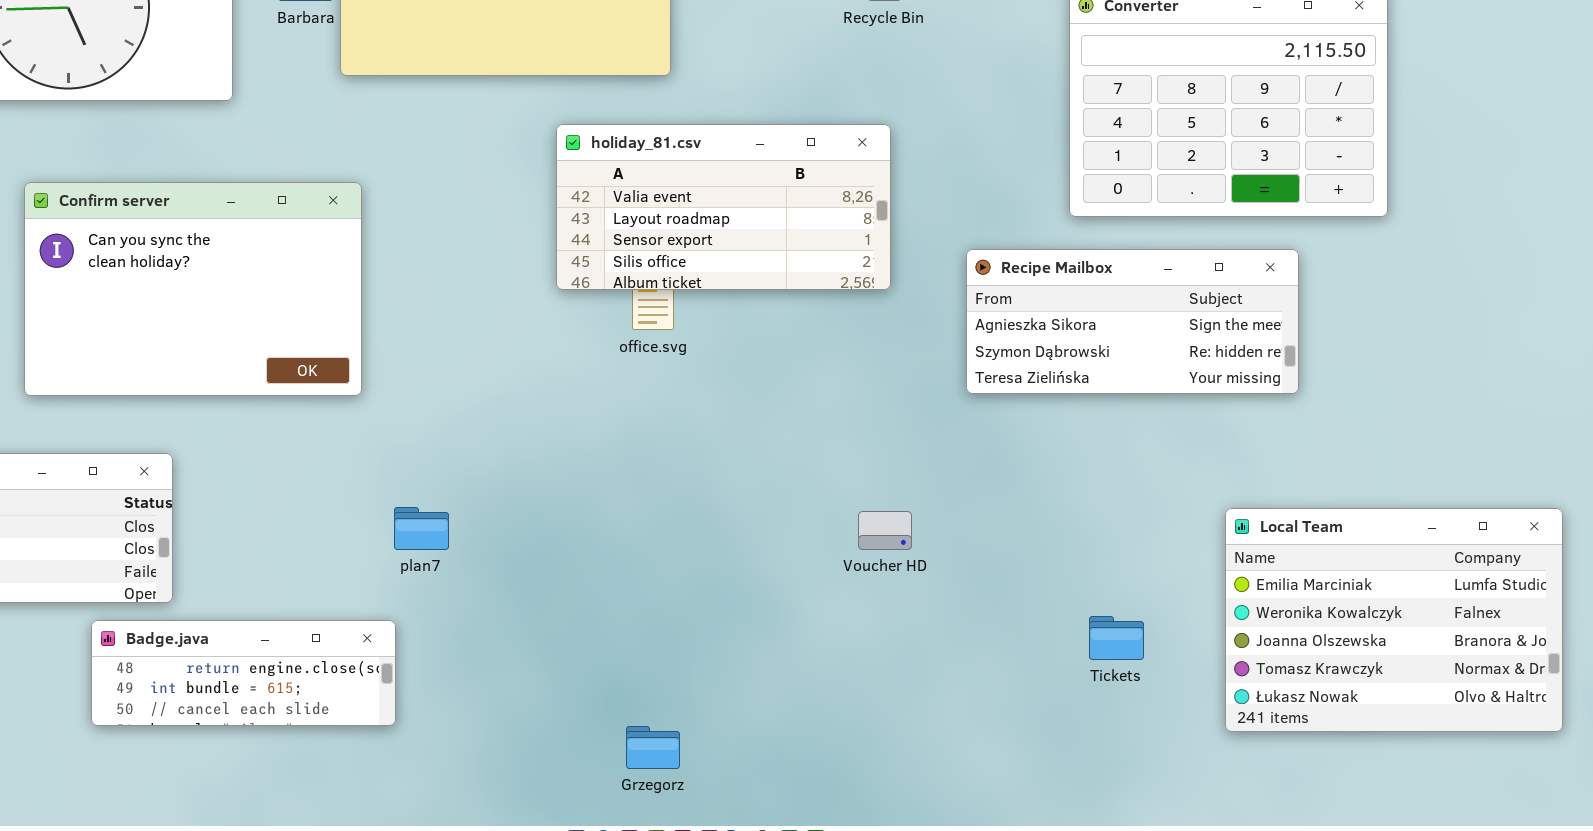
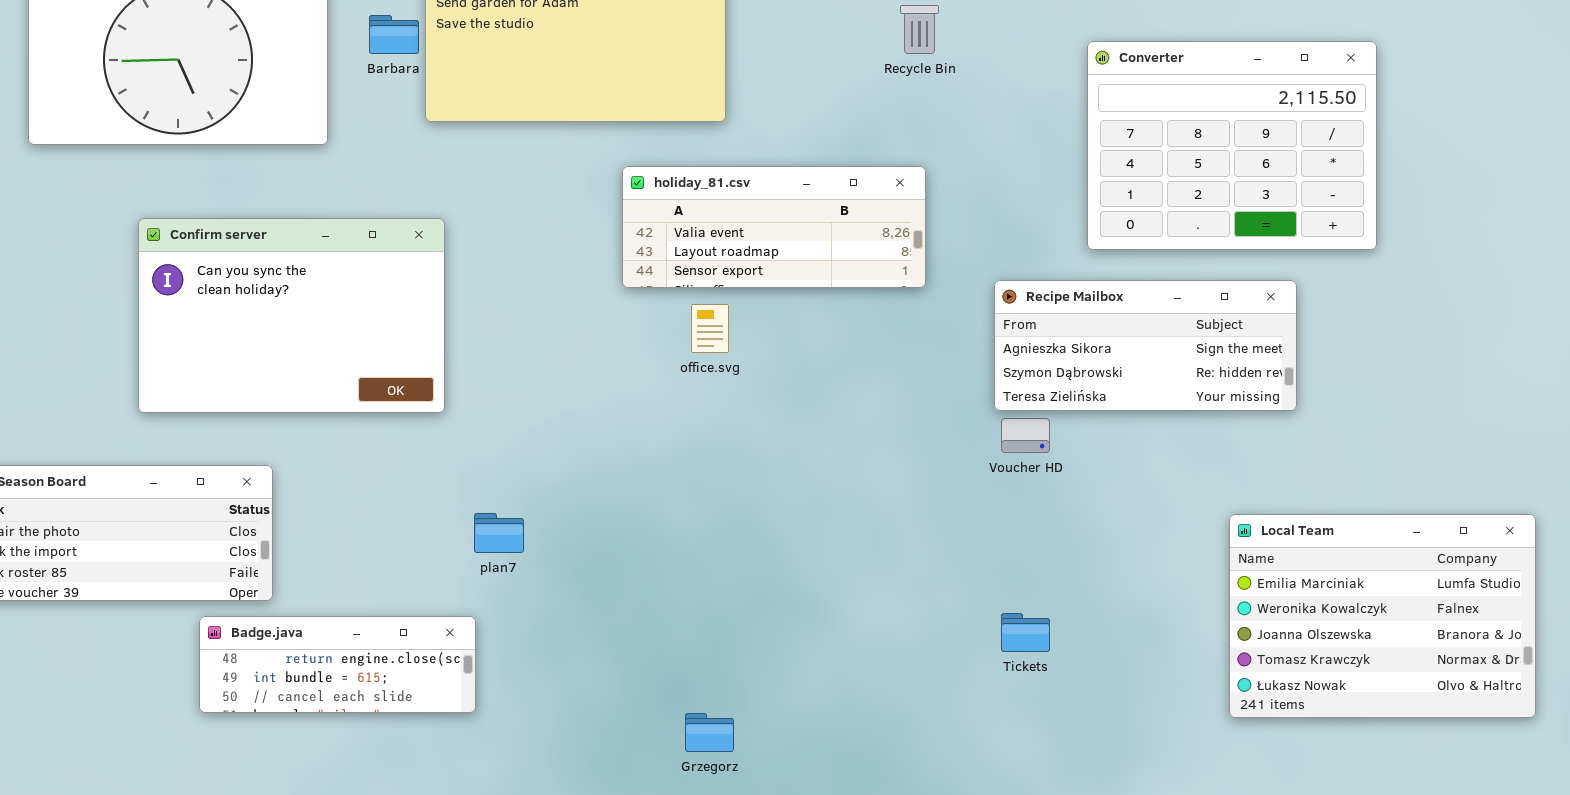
holiday_81.csv: [556,124,891,290] -> [622,166,926,288], resized
Voucher HD: [858,511,912,550] -> [1001,418,1050,453], moved
Tickets: [1089,616,1144,660] -> [1001,613,1050,652], moved

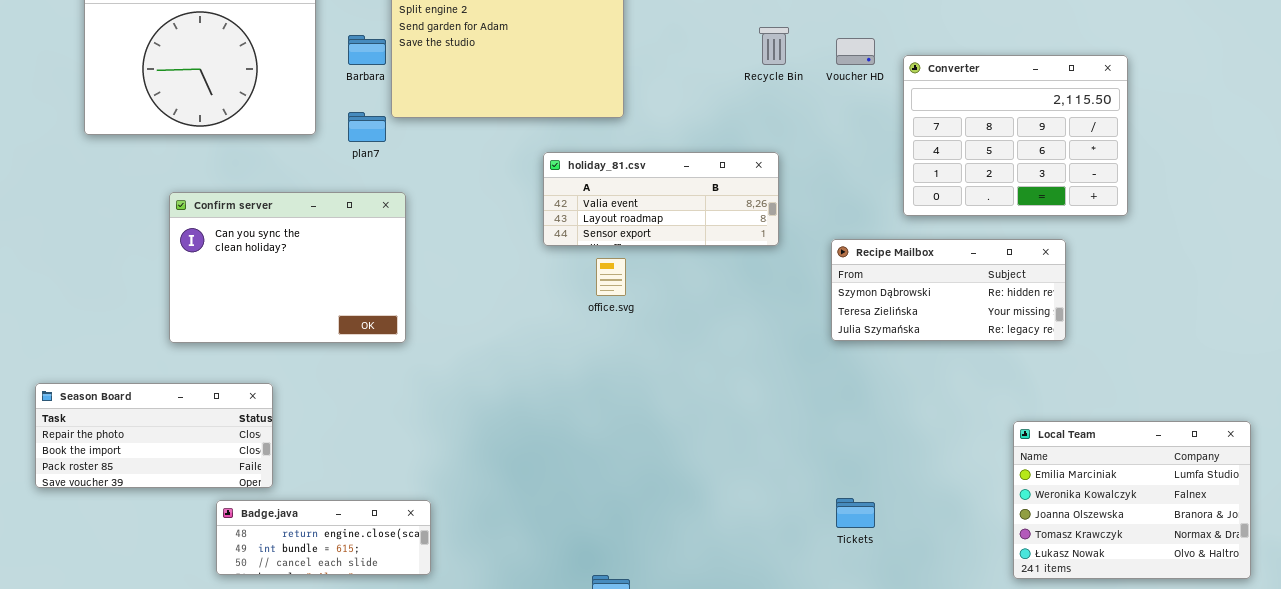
Recipe Mailbox: [994,280,1297,411] -> [831,239,1066,341], scrolled down 1 row
Voucher HD: [1001,418,1050,453] -> [836,38,875,65], moved
plan7: [474,513,524,553] -> [348,112,386,142], moved

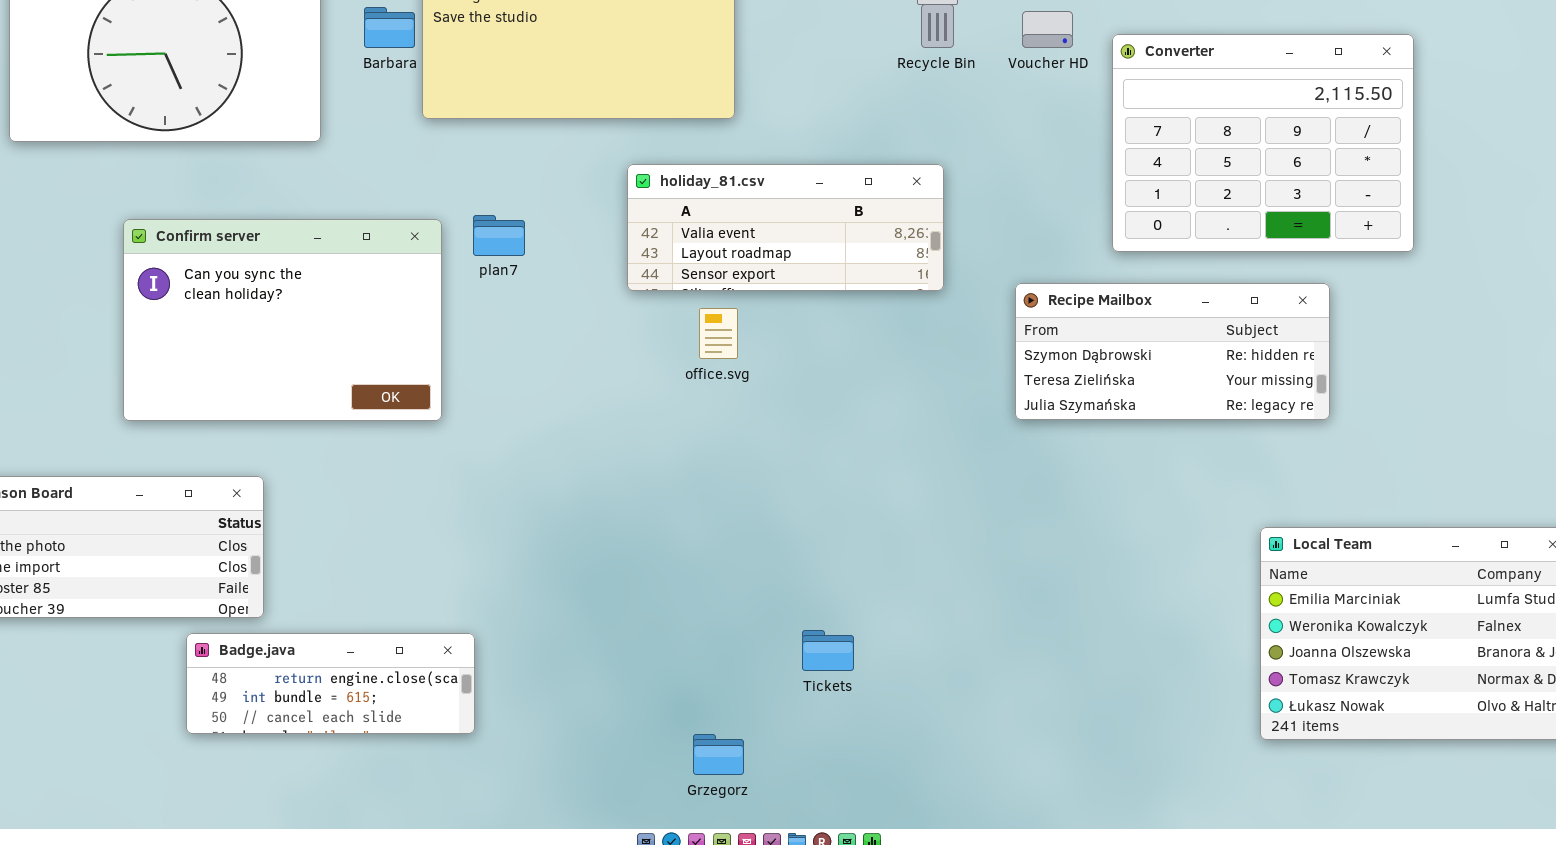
plan7: [348,112,386,142] -> [473,215,525,256], moved
Tickets: [836,498,875,528] -> [802,630,854,671], moved

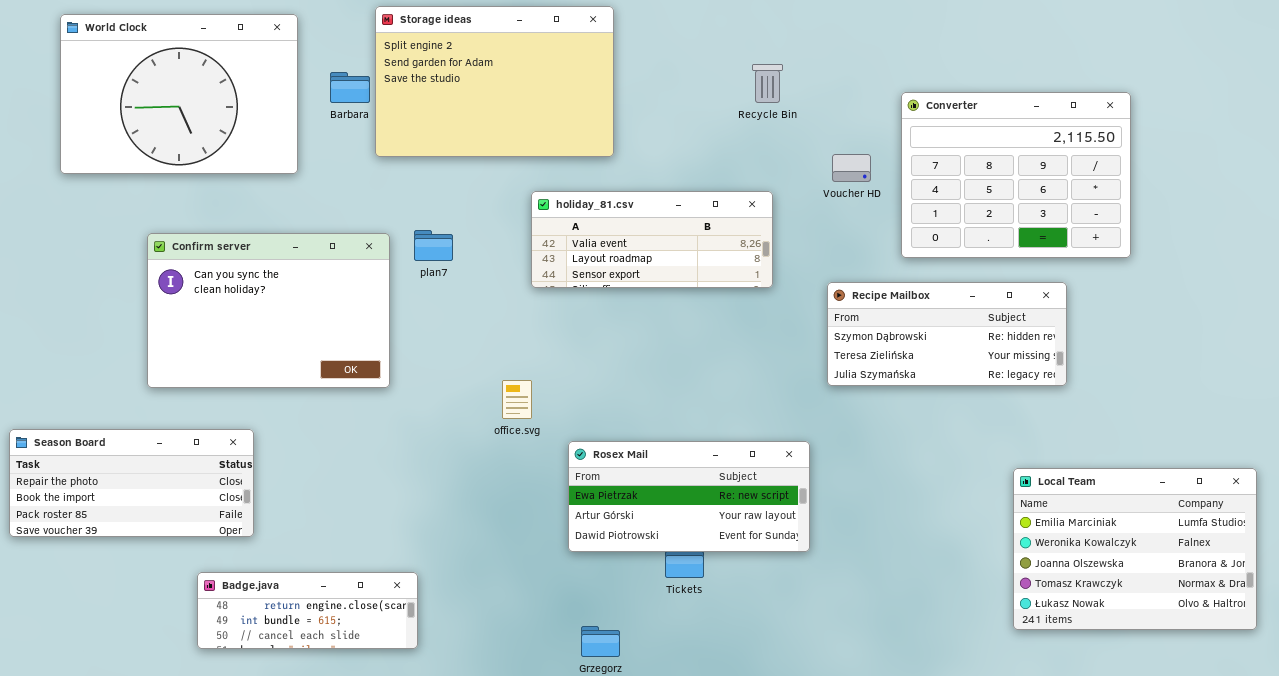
Voucher HD: [1022,11,1073,48] -> [832,154,871,182], moved
office.svg: [699,308,738,359] -> [502,380,532,419], moved
Rosex Mail: none -> [568,441,810,552], opened
Badge.java: [186,633,475,734] -> [197,572,418,649], moved

